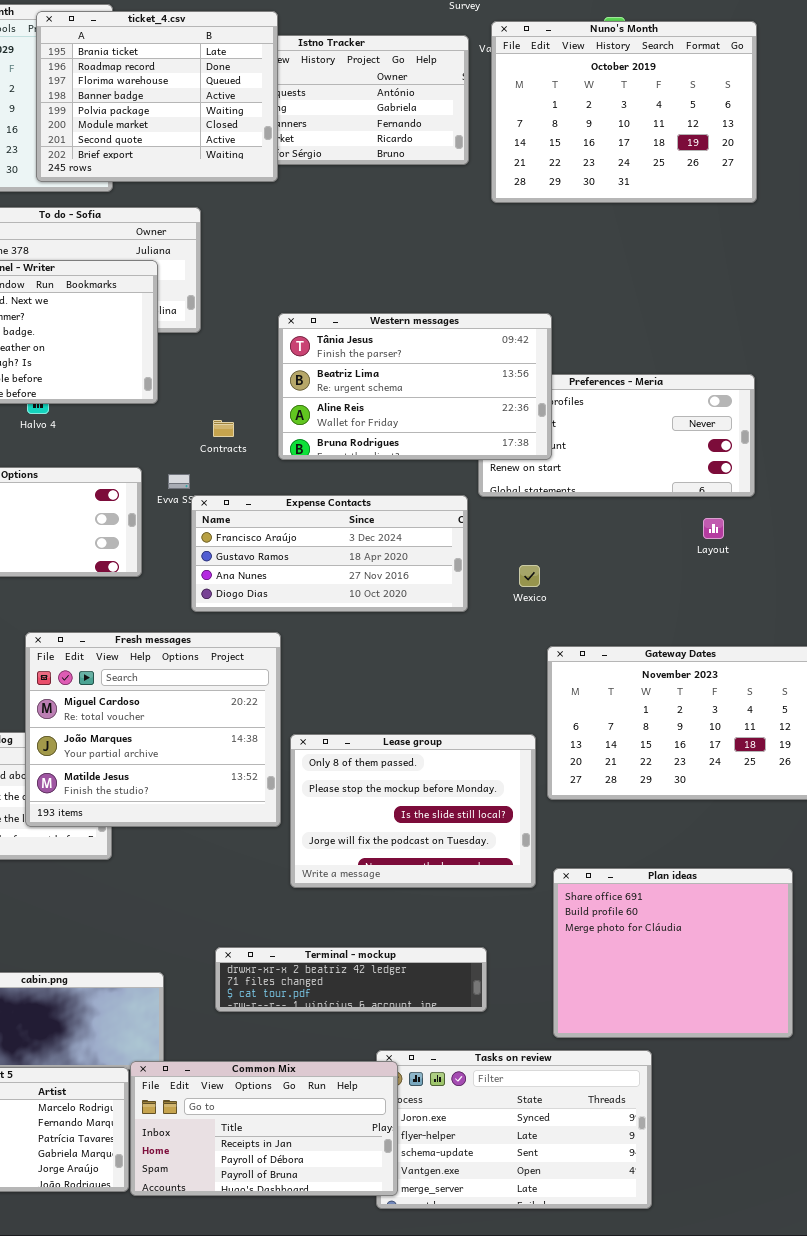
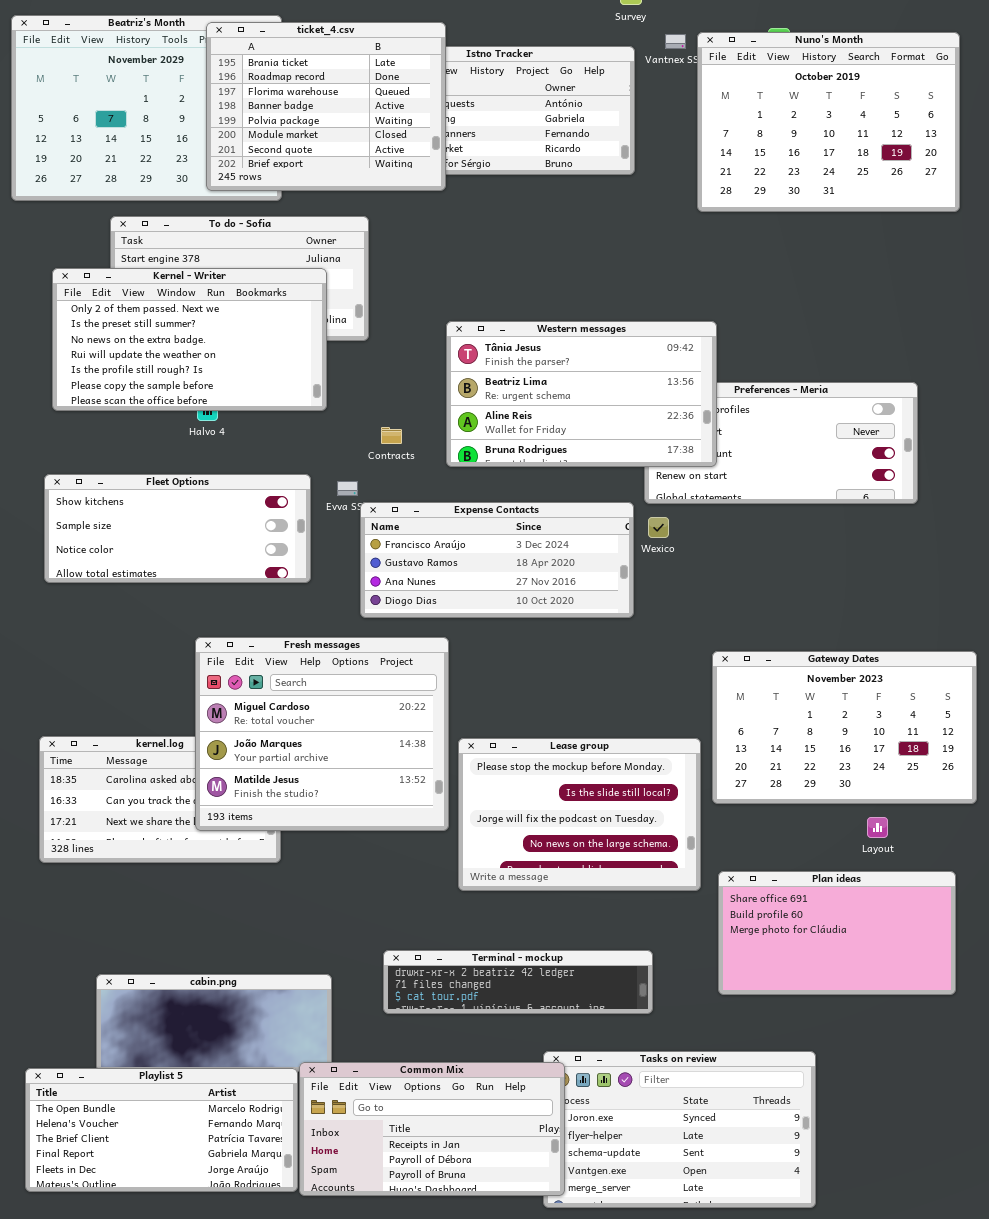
Nuno's Month: [491,21,757,203] -> [697,32,960,212], moved
Layout: [703,518,724,539] -> [867,817,888,838], moved
Wexico: [519,565,540,587] -> [648,517,669,538], moved
Lease group: [290,734,536,888] -> [458,738,701,891], scrolled down 1 row
Plan ideas: [553,868,793,1038] -> [718,871,956,995], resized

